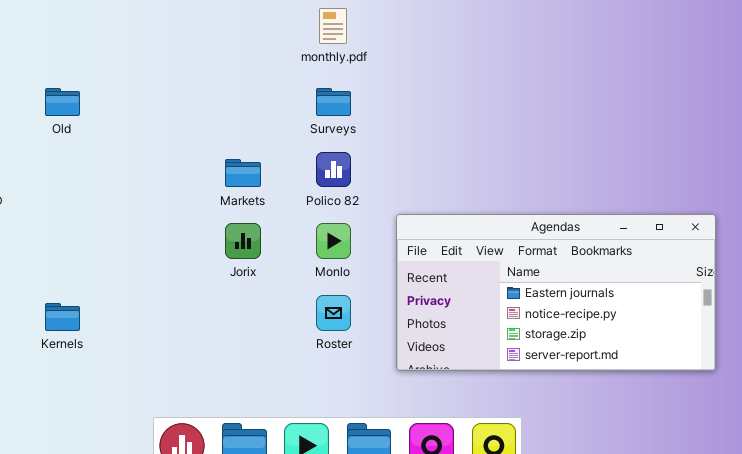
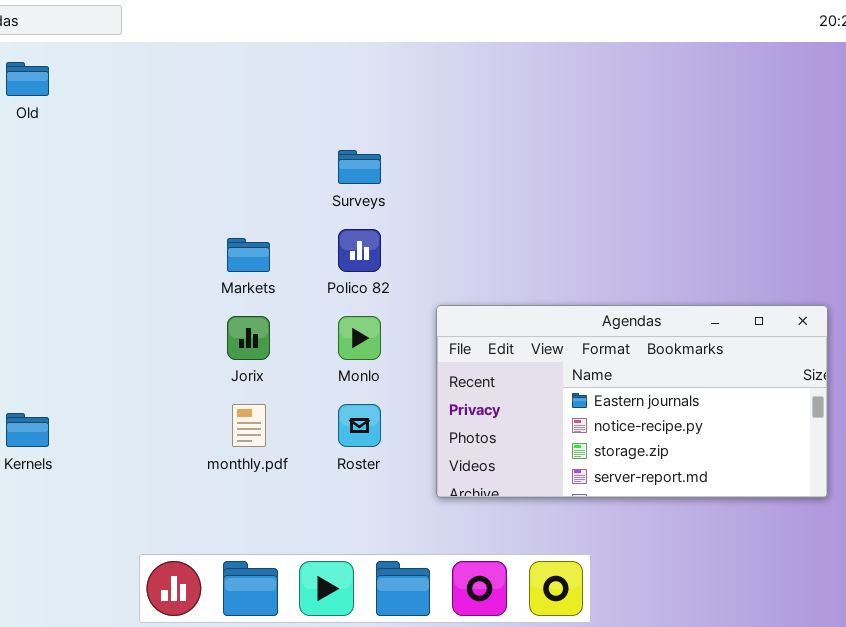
monthly.pdf: [319,8,347,44] -> [232,404,266,447], moved
Old: [45,88,80,116] -> [6,62,49,96], moved

